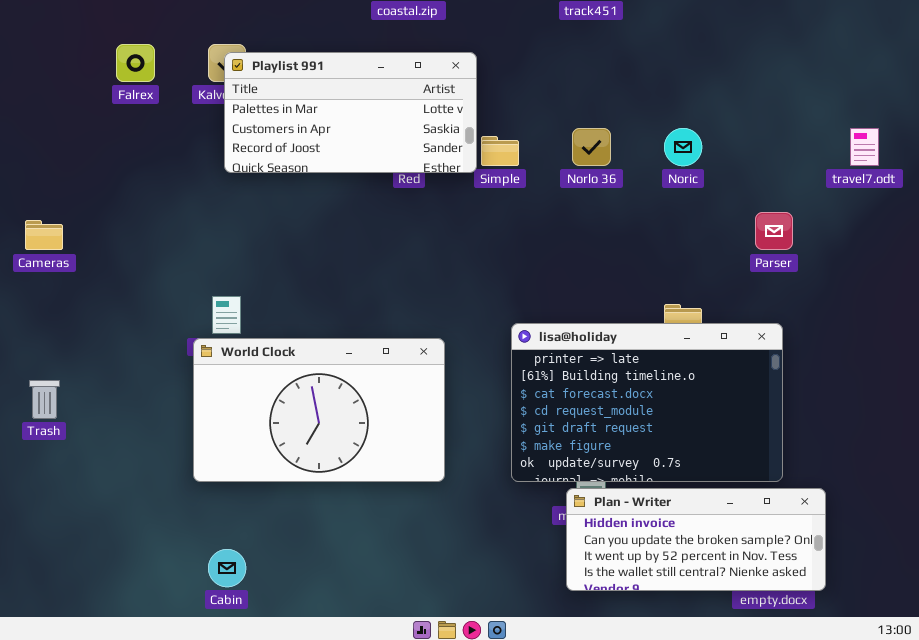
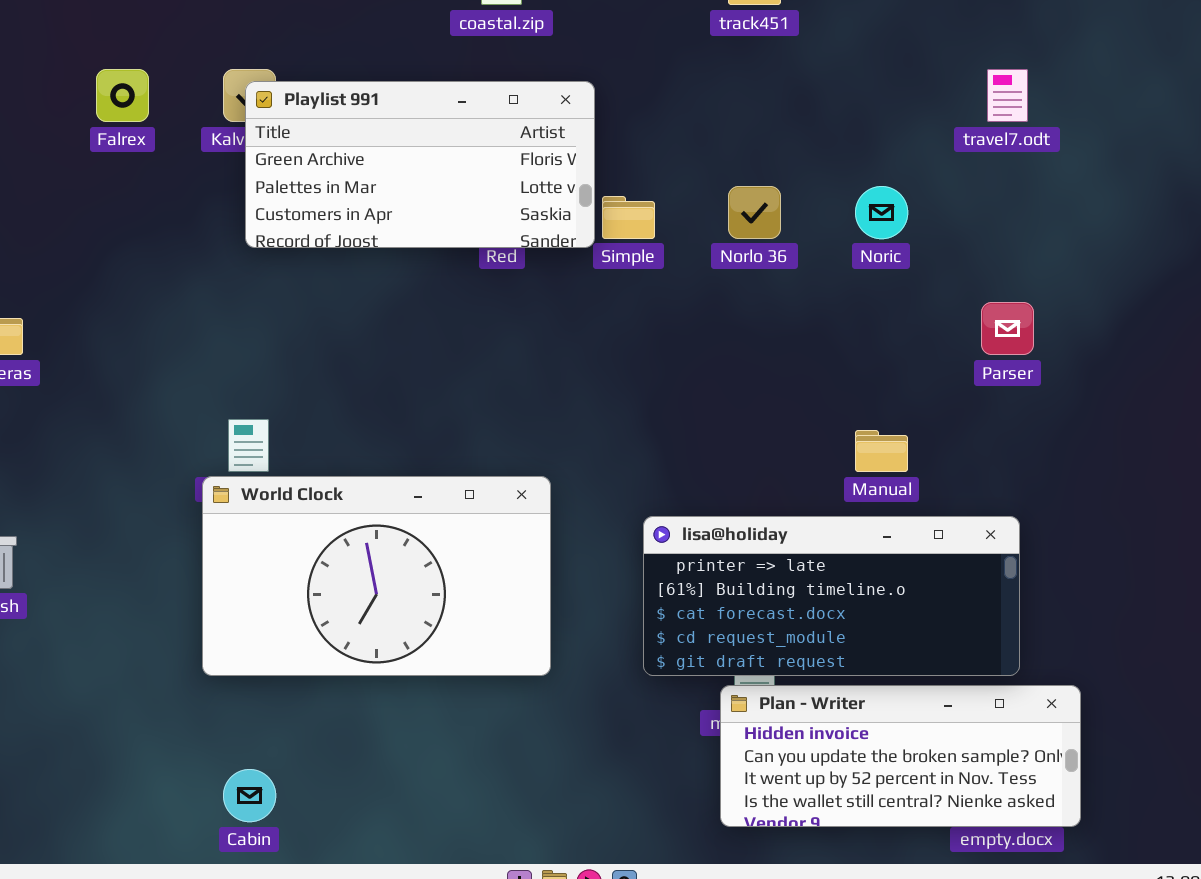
Playlist 991: [224,52,477,173] -> [245,81,595,248], scrolled up 1 row
travel7.odt: [850,128,879,166] -> [987,69,1028,122], moved
lisa@holiday: [511,323,783,482] -> [643,516,1020,676], resized

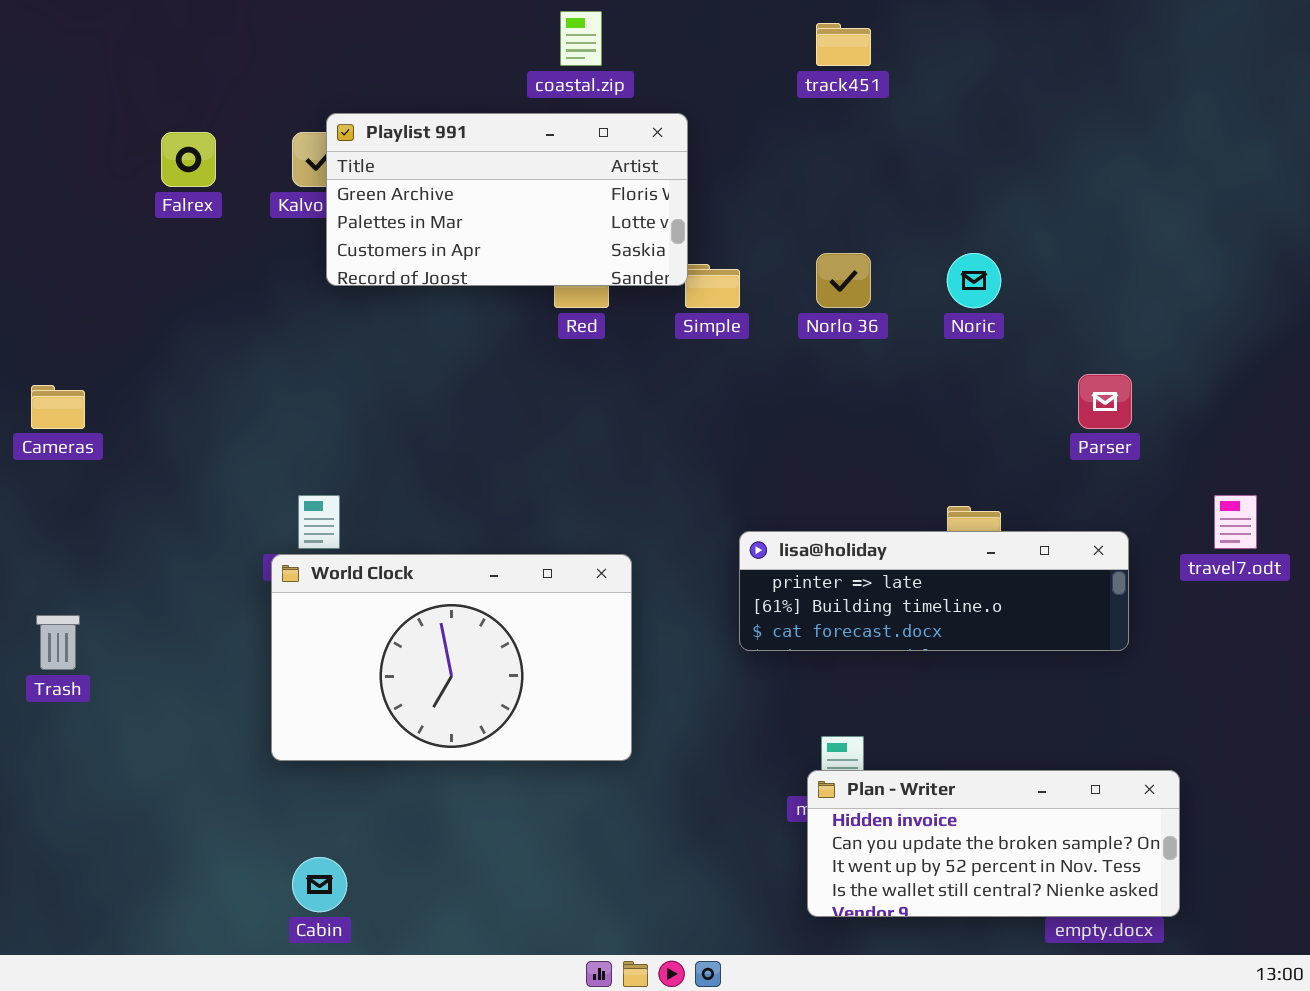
travel7.odt: [987,69,1028,122] -> [1214,495,1257,549], moved
Playlist 991: [245,81,595,248] -> [326,113,688,286], moved
lisa@holiday: [643,516,1020,676] -> [739,531,1129,651], moved, resized

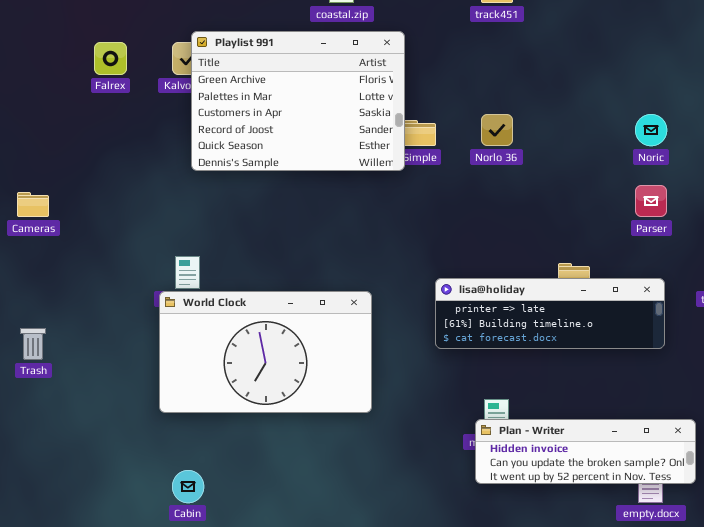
Playlist 991: [326,113,688,286] -> [191,31,405,171], resized
Noric: [947,253,1001,308] -> [635,114,667,146], moved
Plan - Writer: [807,770,1180,917] -> [475,419,696,484], resized

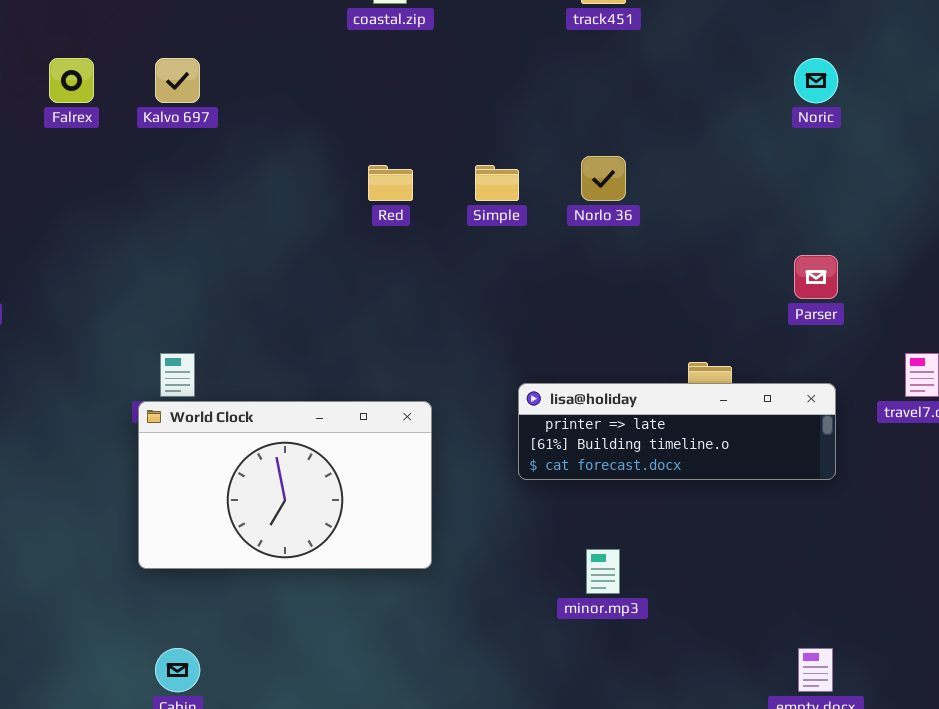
Playlist 991: [191,31,405,171] -> none, closed
Noric: [635,114,667,146] -> [794,58,838,103], moved
Plan - Writer: [475,419,696,484] -> none, closed

